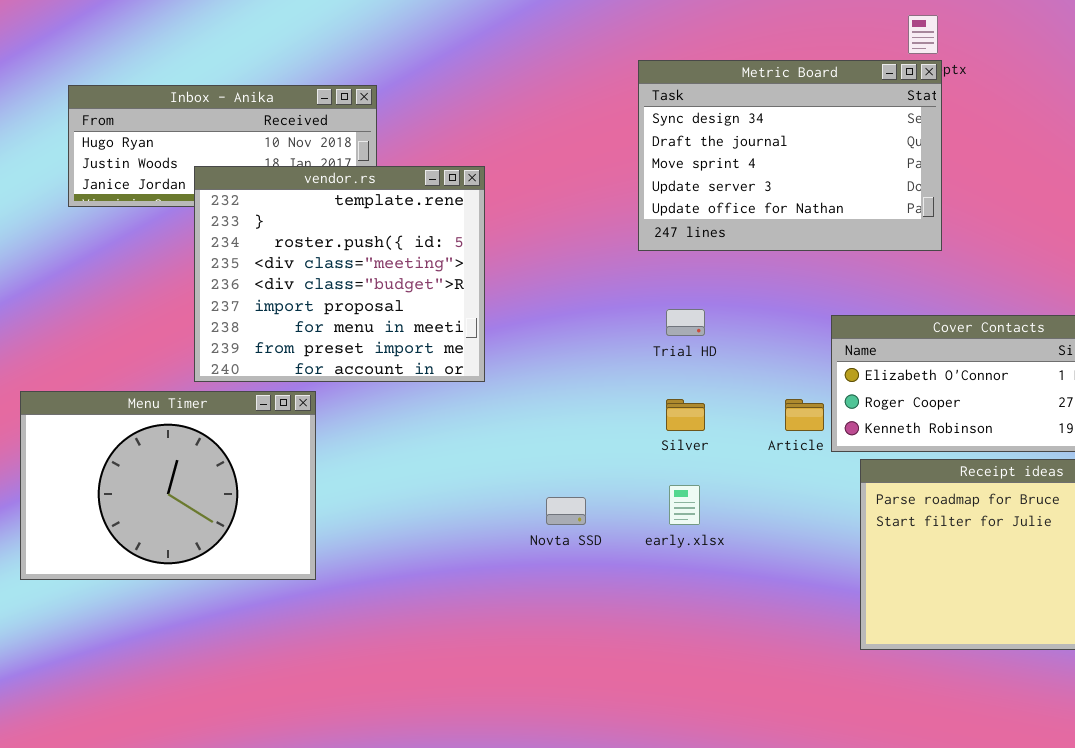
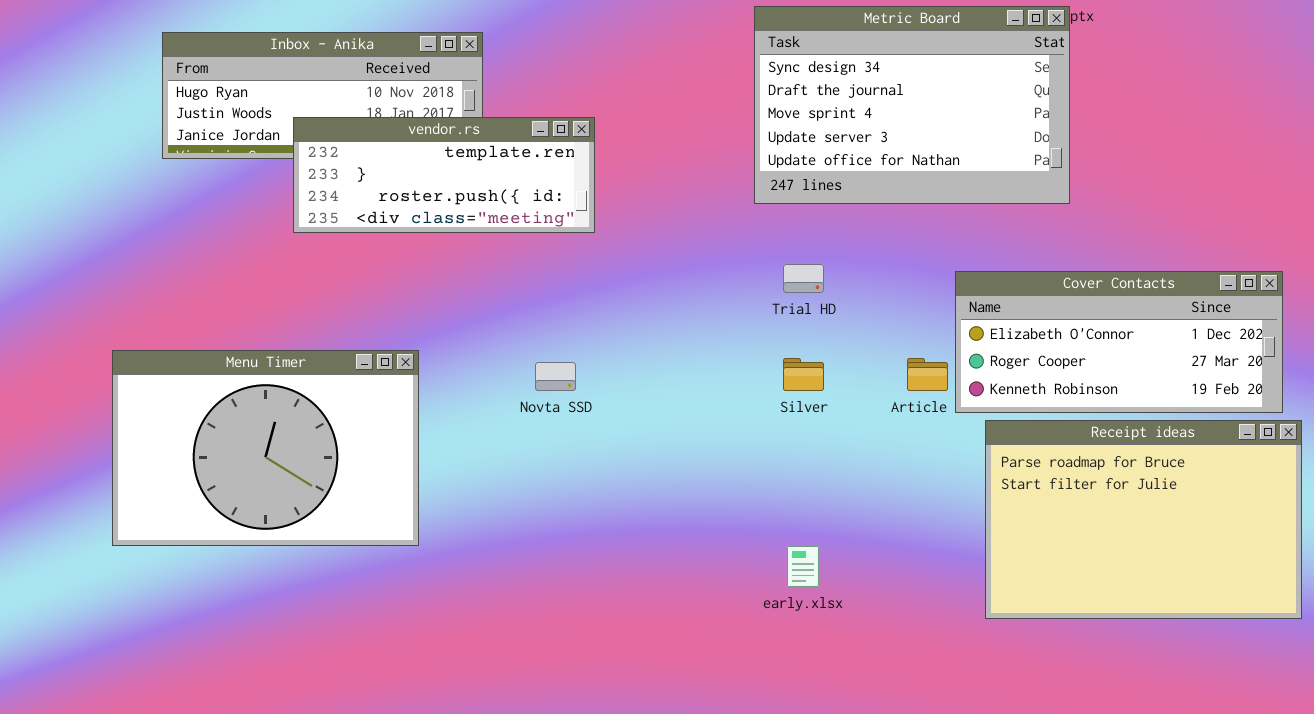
vendor.rs: [194,166,485,382] -> [293,117,595,233], resized
early.xlsx: [669,485,700,525] -> [787,546,819,587], moved
Novta SSD: [546,497,586,525] -> [535,362,576,391], moved

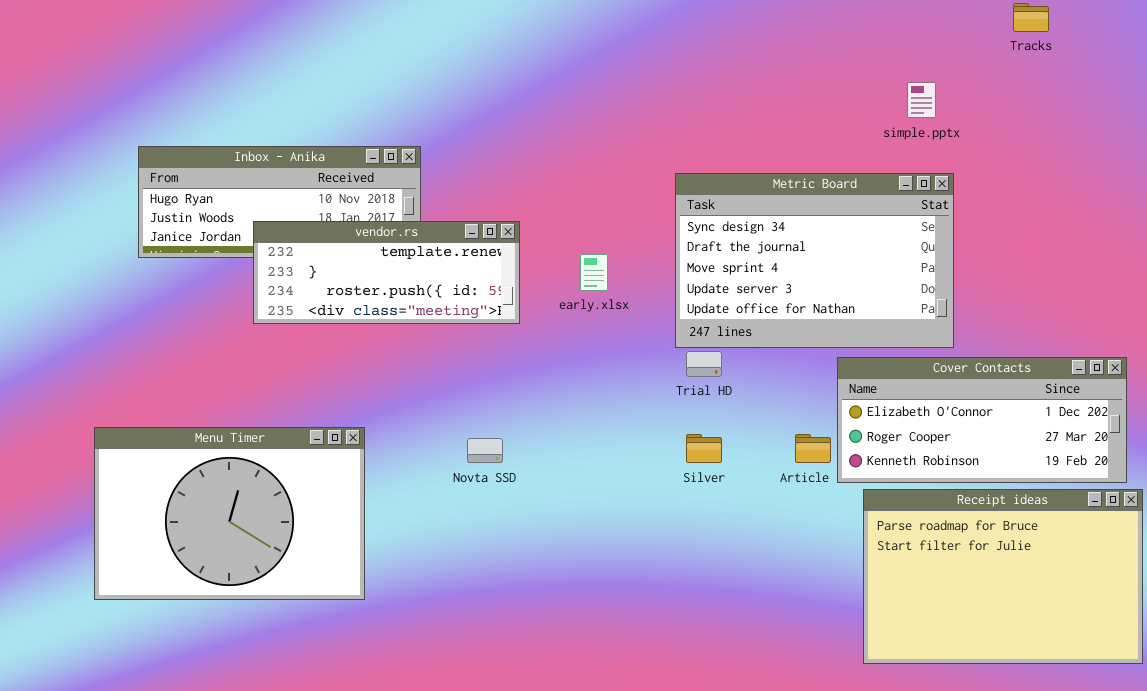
Metric Board: [754,6,1070,204] -> [675,173,954,348], moved
early.xlsx: [787,546,819,587] -> [580,254,608,291], moved

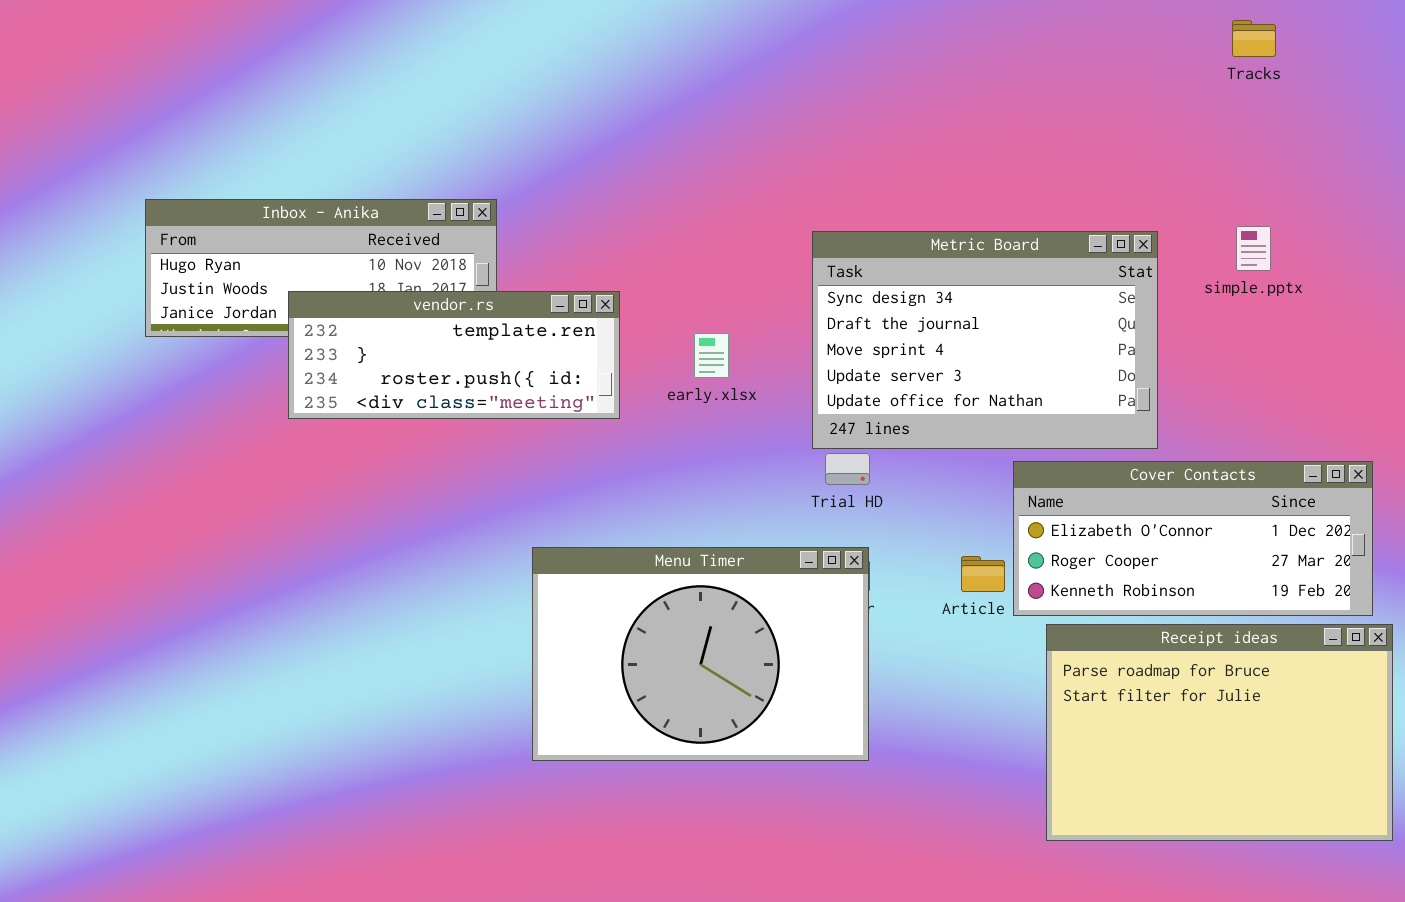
simple.pptx: [907,82,936,118] -> [1236,226,1271,271], moved
Menu Timer: [94,427,365,600] -> [532,547,869,761], moved

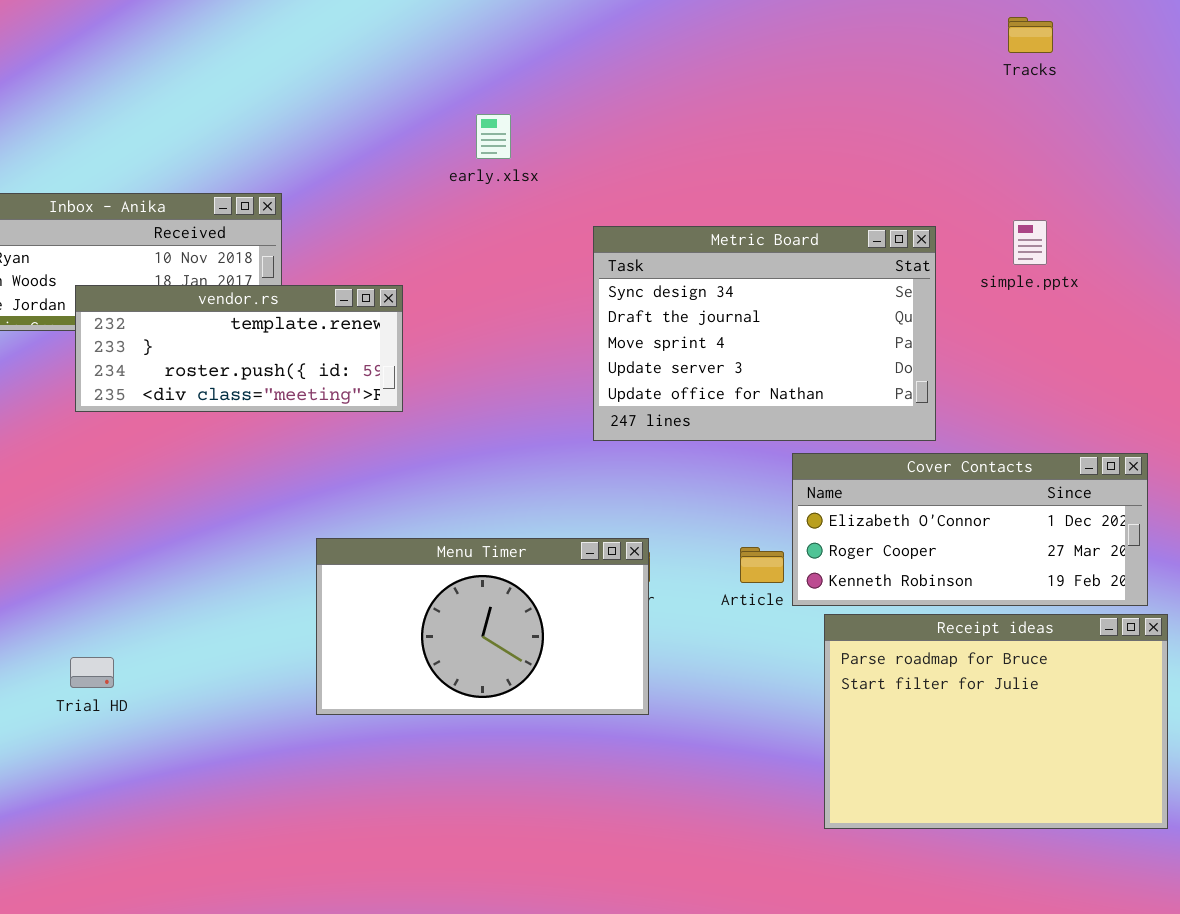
early.xlsx: [694,333,729,378] -> [476,114,511,159], moved
Trial HD: [825,453,870,485] -> [70,657,114,688], moved
Menu Timer: [532,547,869,761] -> [316,538,649,715], resized

